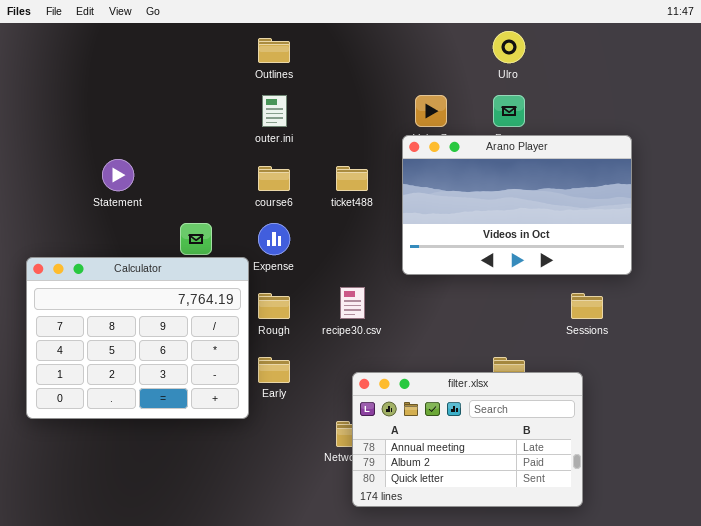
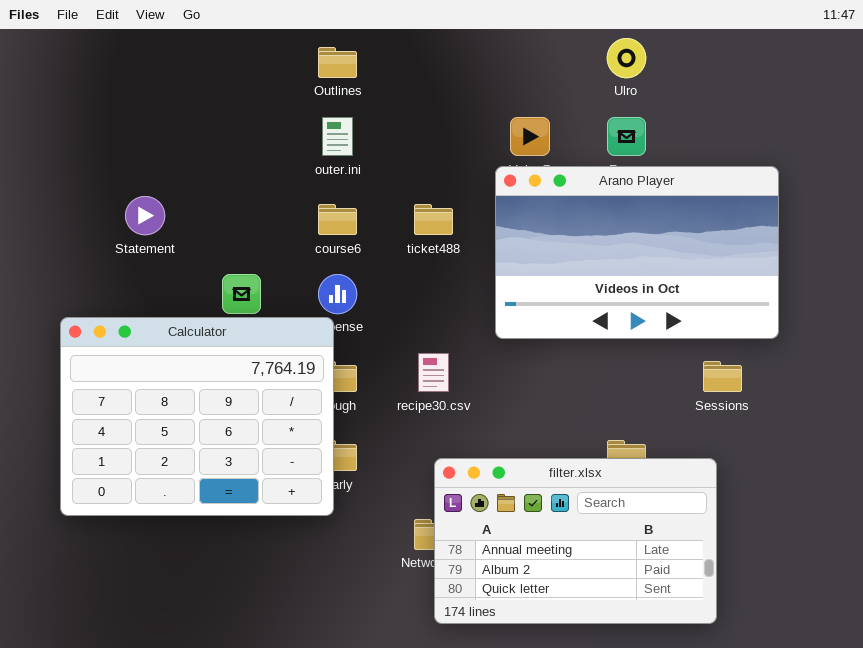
Calculator: [26,257,249,419] -> [60,317,334,516], moved

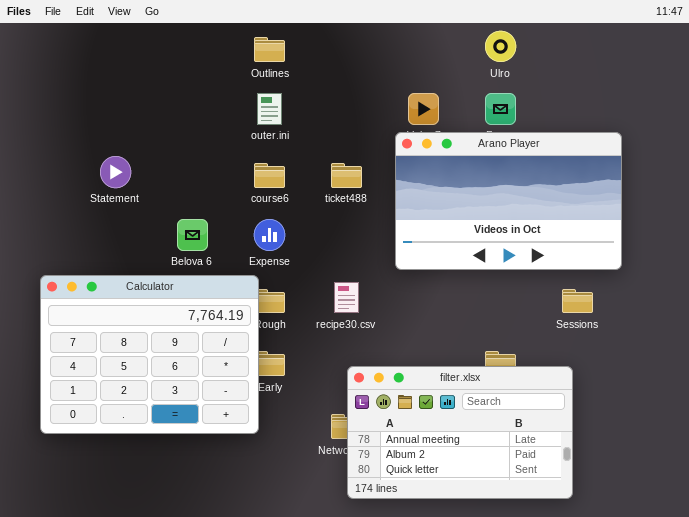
Calculator: [60,317,334,516] -> [40,275,259,434], moved

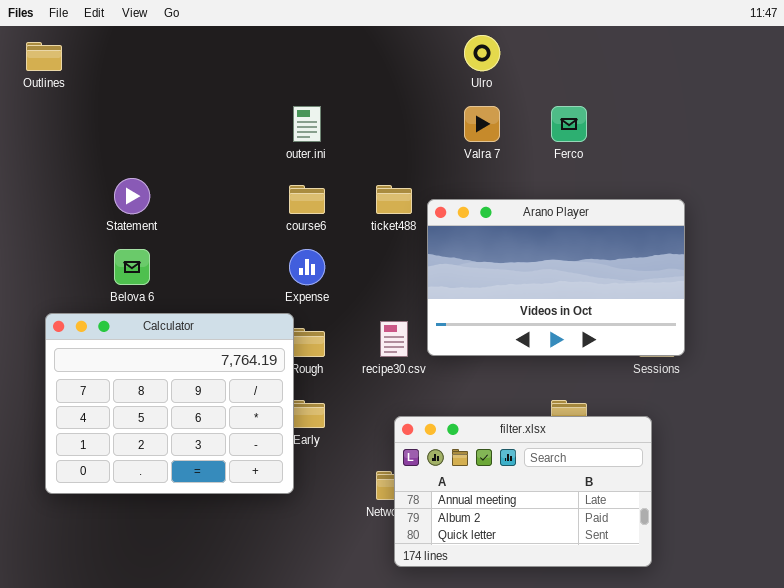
Ulro: [485,31,516,62] -> [464,35,500,71], moved
Outlines: [254,37,285,62] -> [26,42,62,71], moved
Arano Player: [395,132,622,270] -> [427,199,685,356], moved
Belova 6: [177,219,208,251] -> [114,249,150,285], moved

